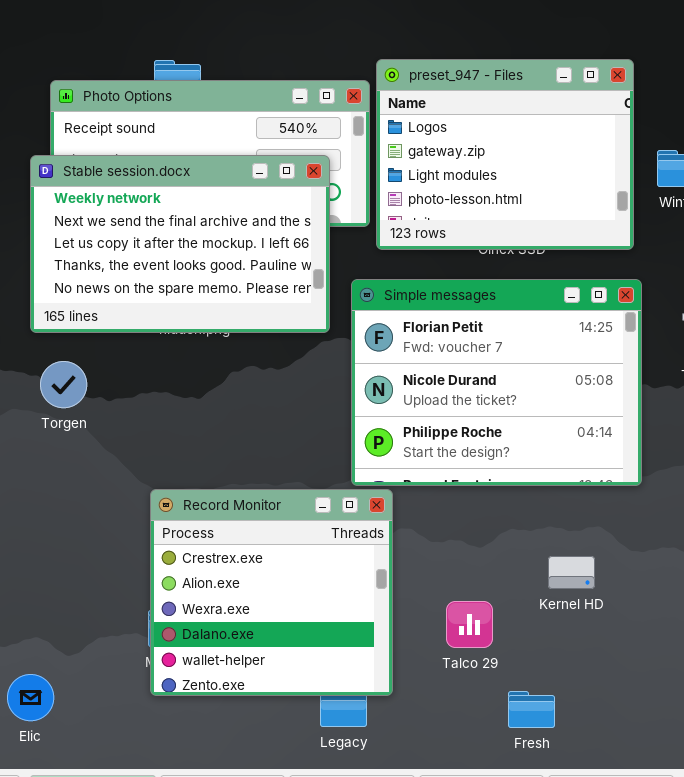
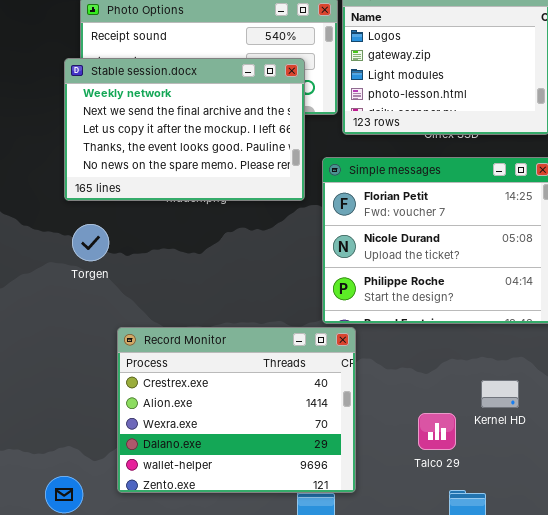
Record Monitor: [150,489,393,696] -> [117,327,356,493], resized
Talco 29: [446,601,493,648] -> [418,413,456,450], moved

